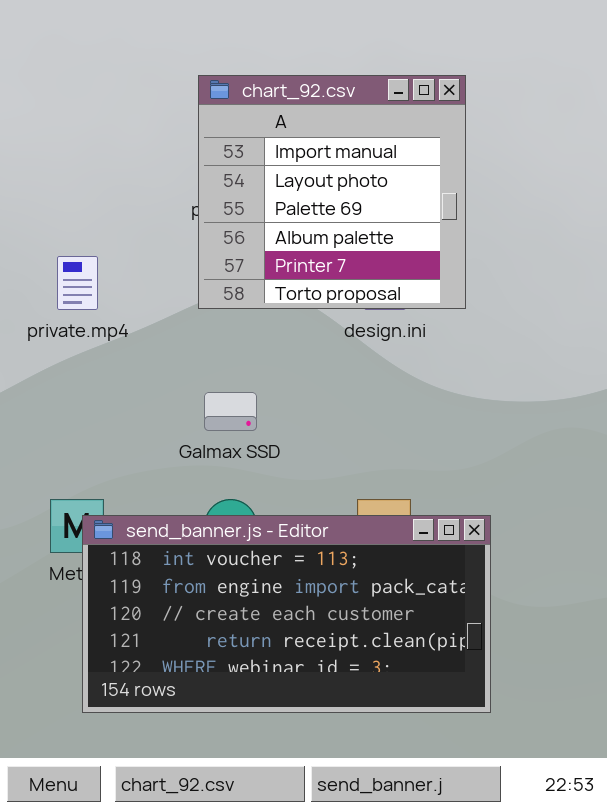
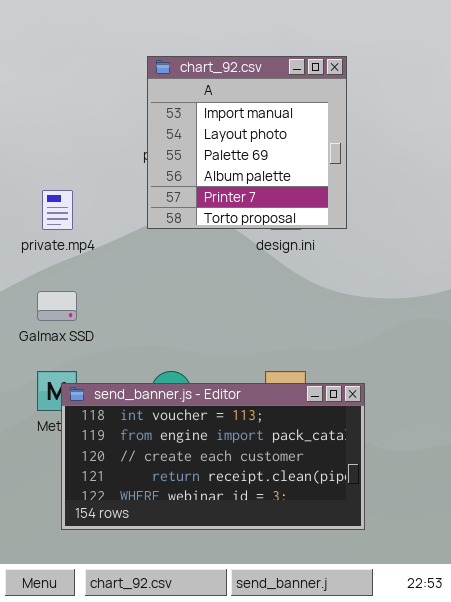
Galmax SSD: [204,392,257,431] -> [37,291,77,321], moved

